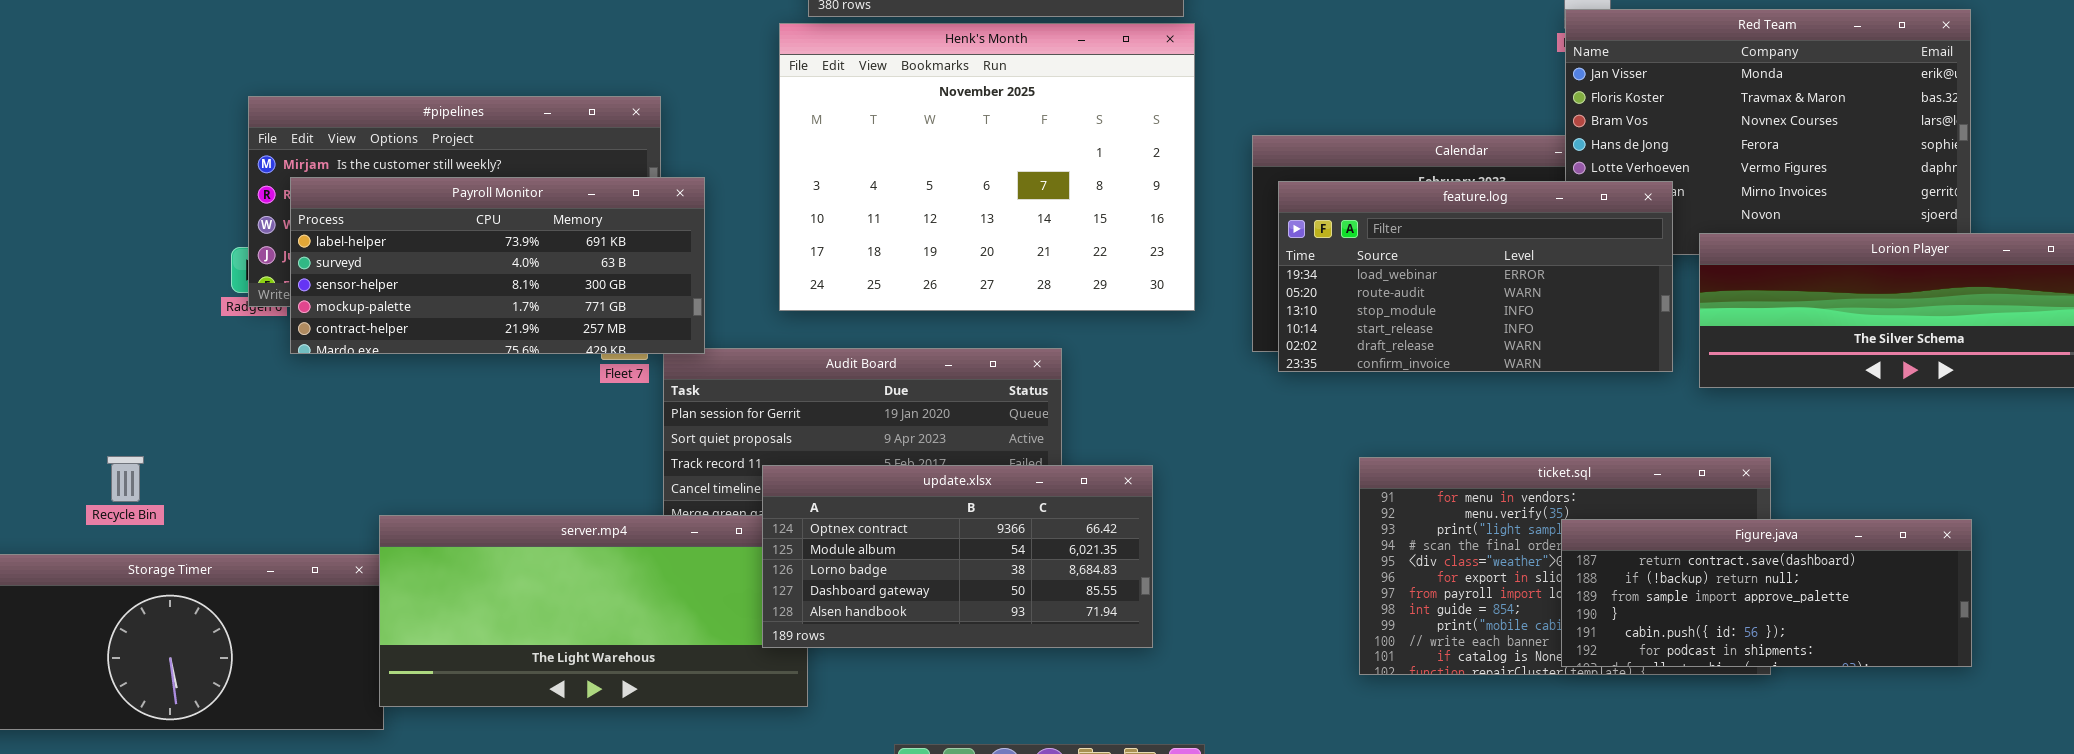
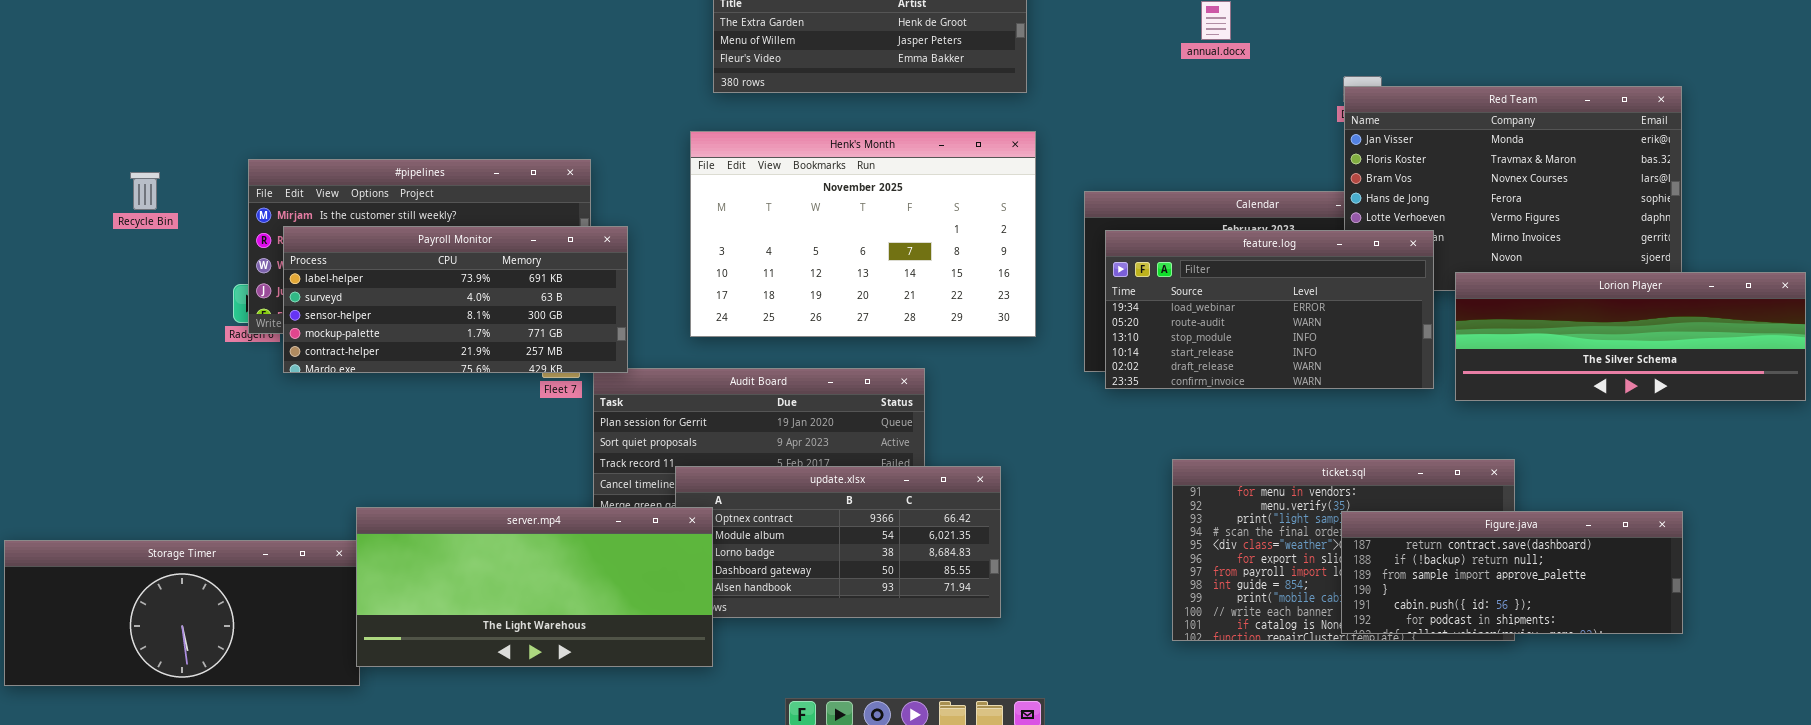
Henk's Month: [779,23,1195,311] -> [690,131,1036,337], resized
Recycle Bin: [107,456,144,502] -> [130,172,160,210], moved
server.mp4: [379,515,808,707] -> [356,507,713,667], raised

